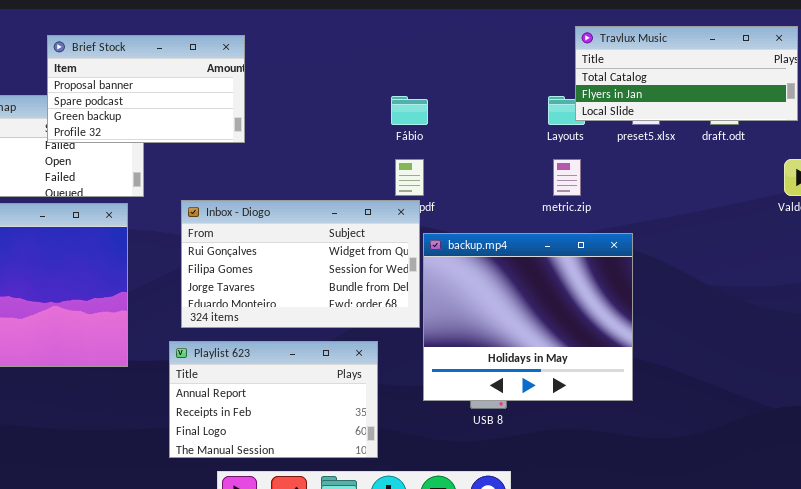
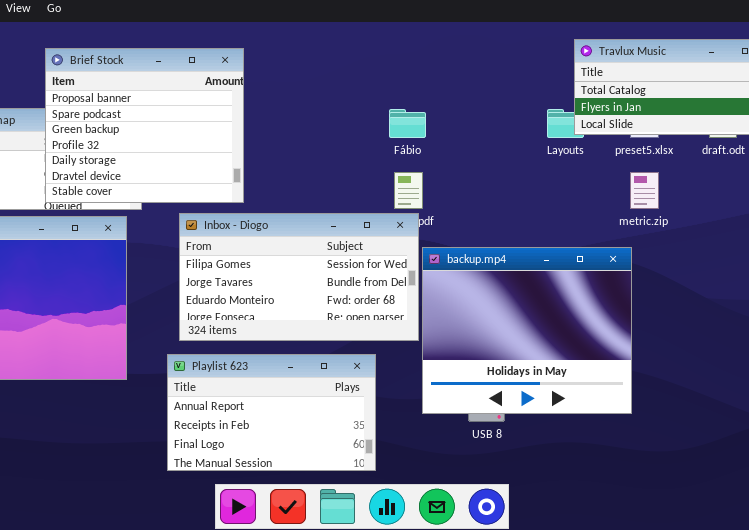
Brief Stock: [47,35,245,143] -> [45,48,244,203], resized
metric.zip: [553,159,581,196] -> [630,172,659,209], moved
Inbox - Diogo: [181,200,420,328] -> [179,213,419,341], scrolled down 1 row

